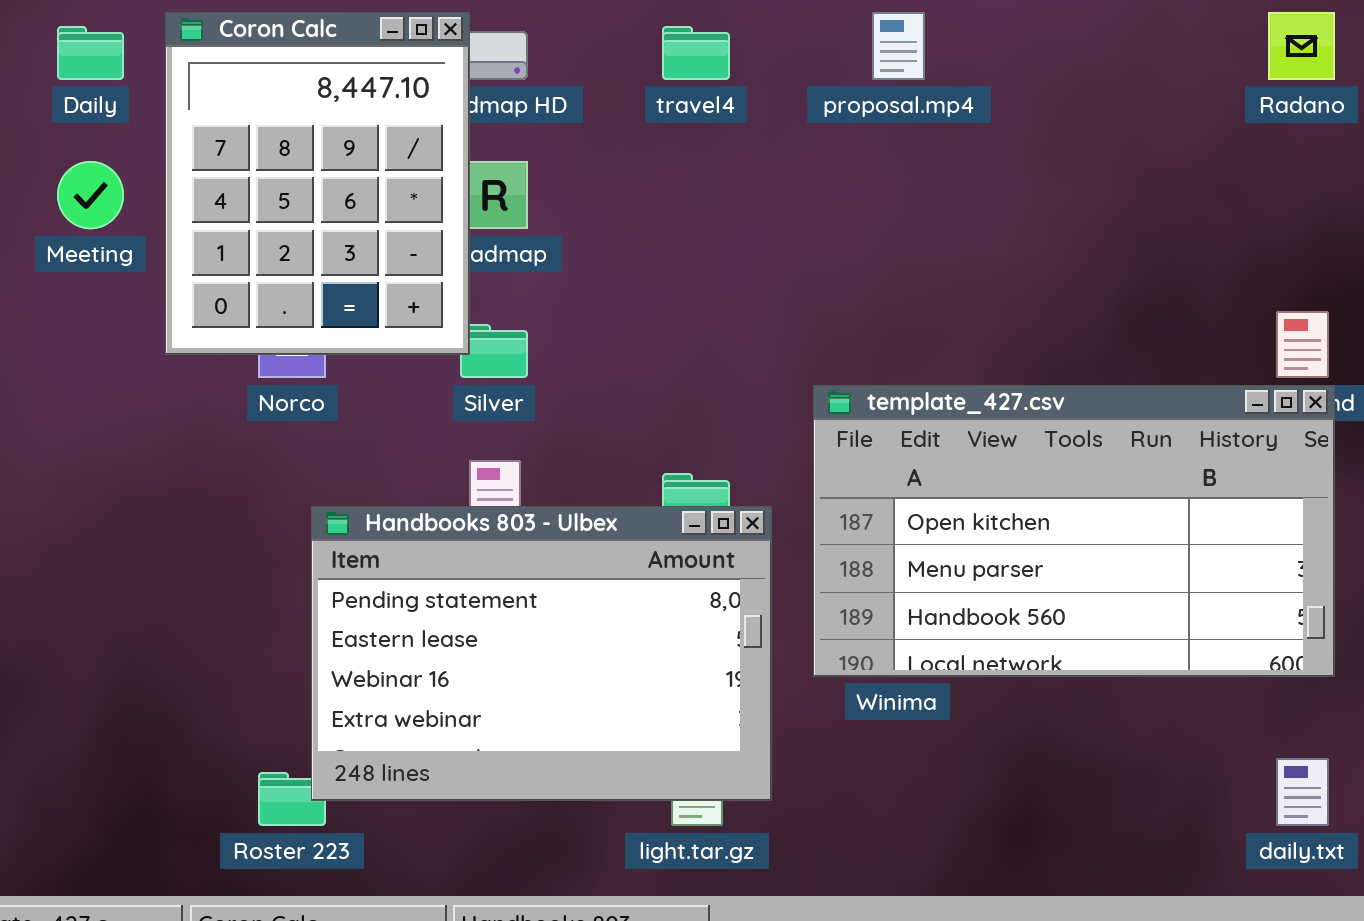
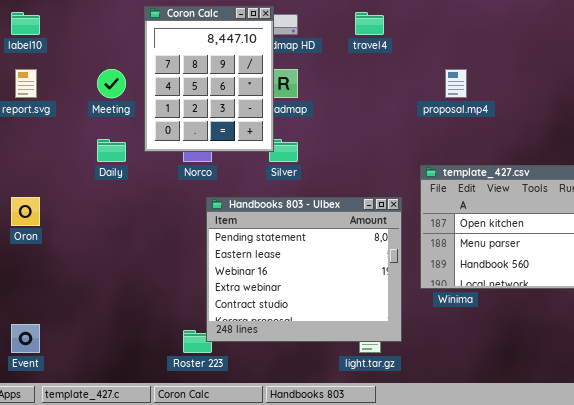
proposal.mp4: [872,12,925,80] -> [445,69,467,98], moved
Daily: [57,26,124,80] -> [97,139,126,162], moved
Handbooks 803 - Ulbex: [311,506,772,801] -> [206,197,402,342], resized

